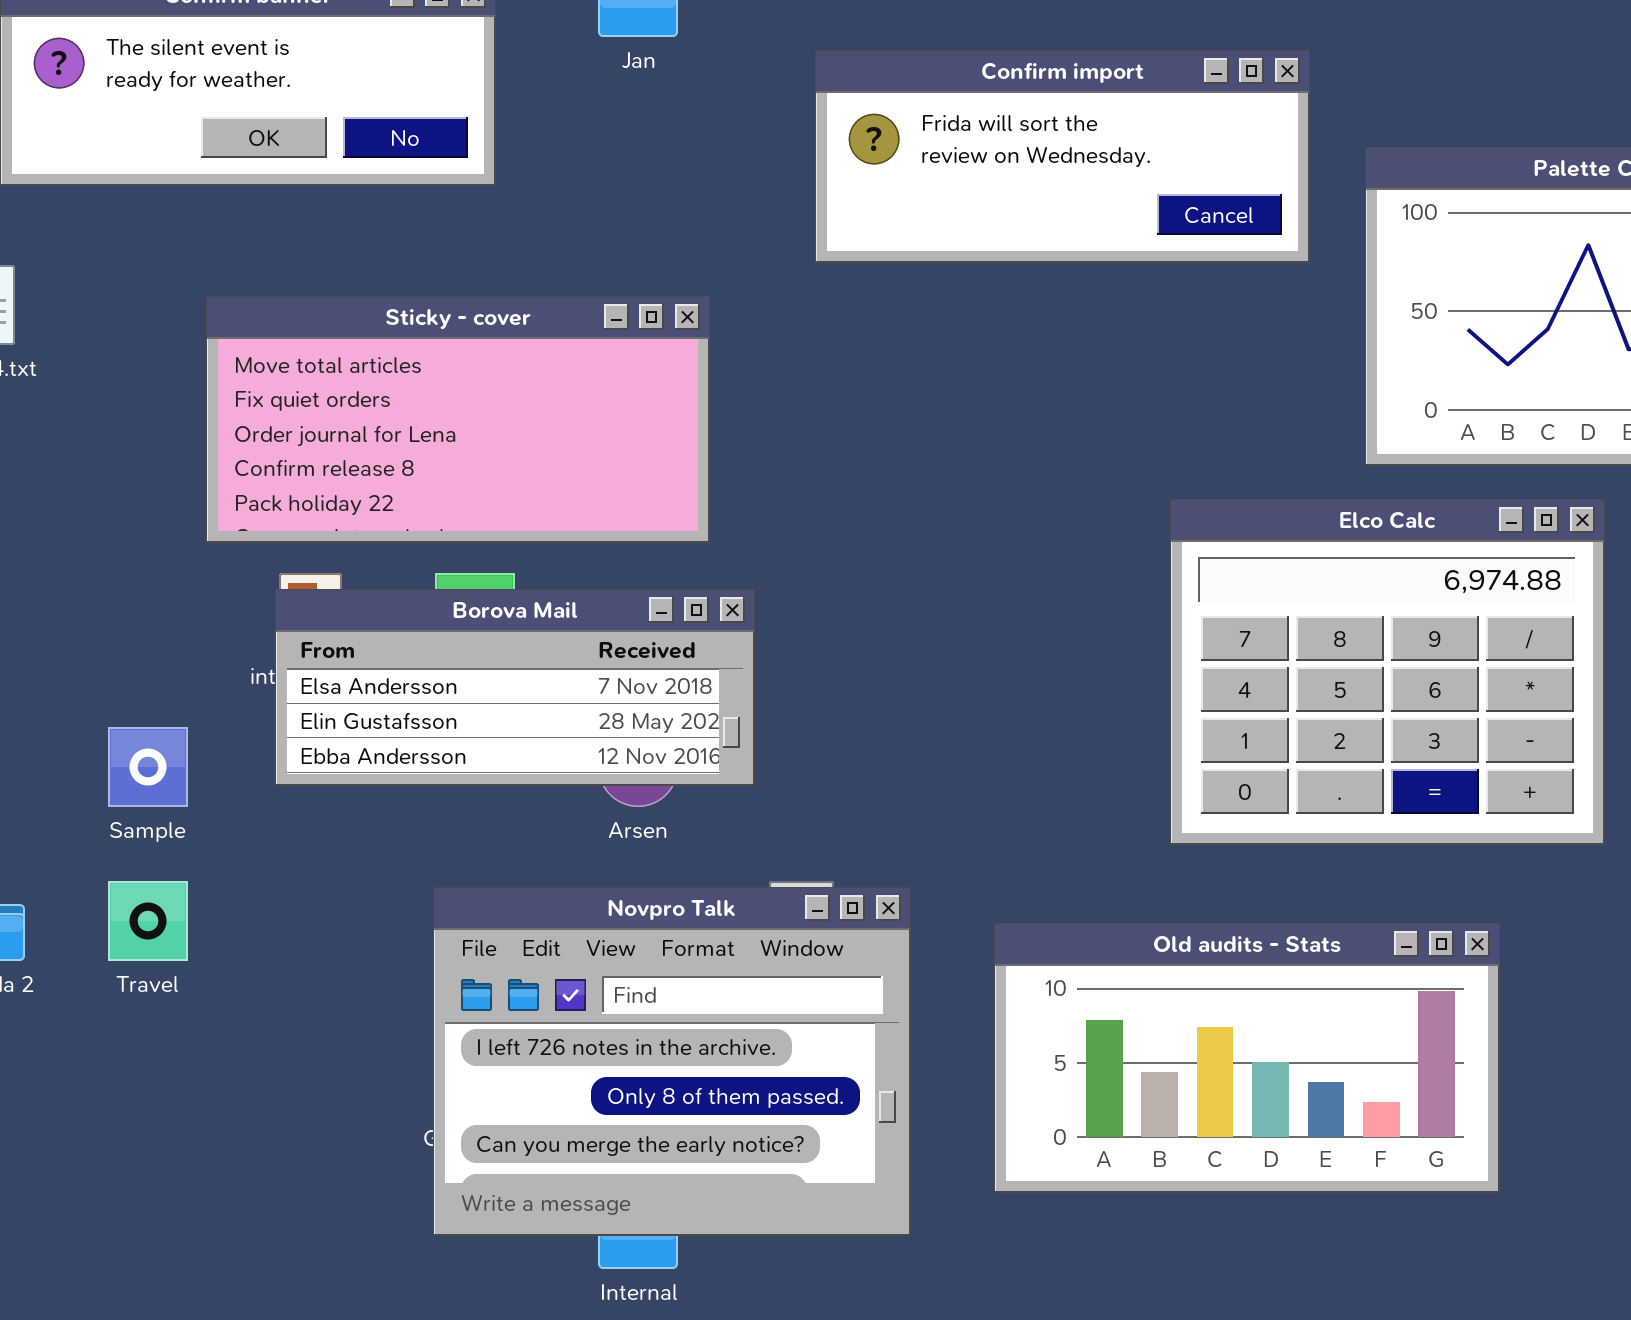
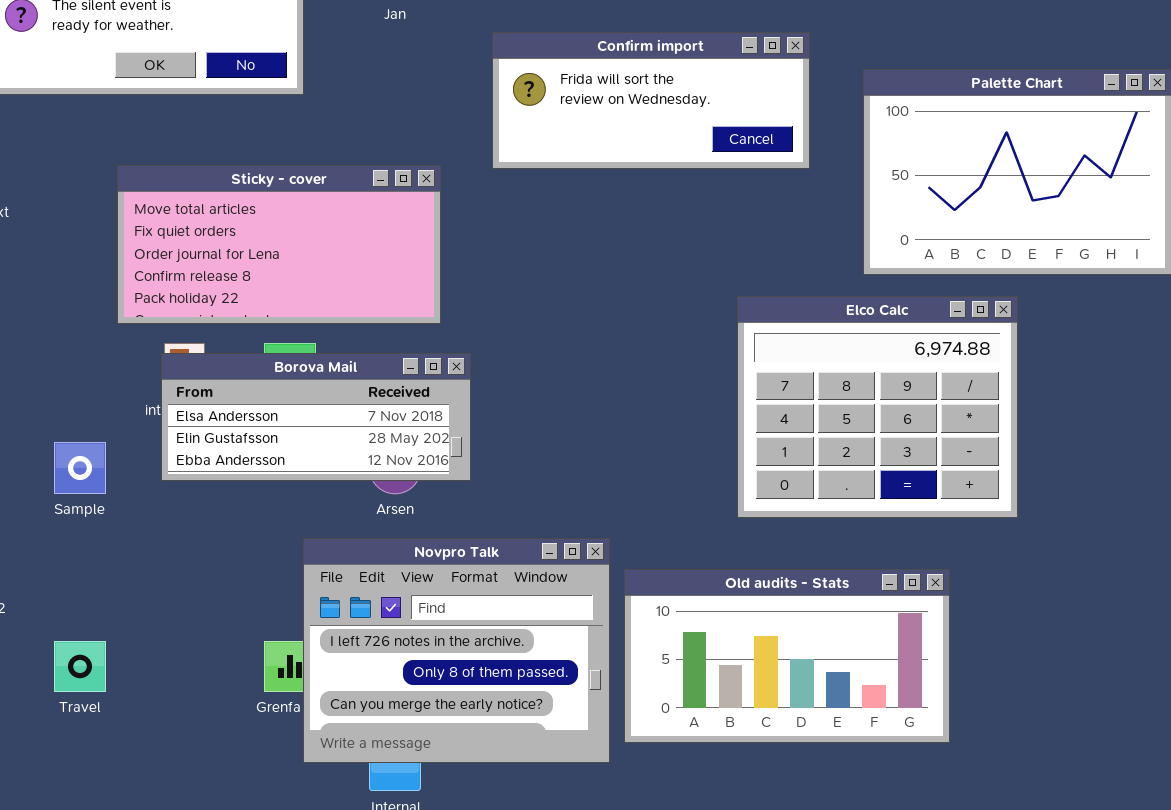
Confirm import: [815,50,1310,263] -> [492,32,810,169], moved
Travel: [108,881,188,961] -> [54,641,106,692], moved
Novpro Talk: [433,887,911,1236] -> [303,538,610,763], moved

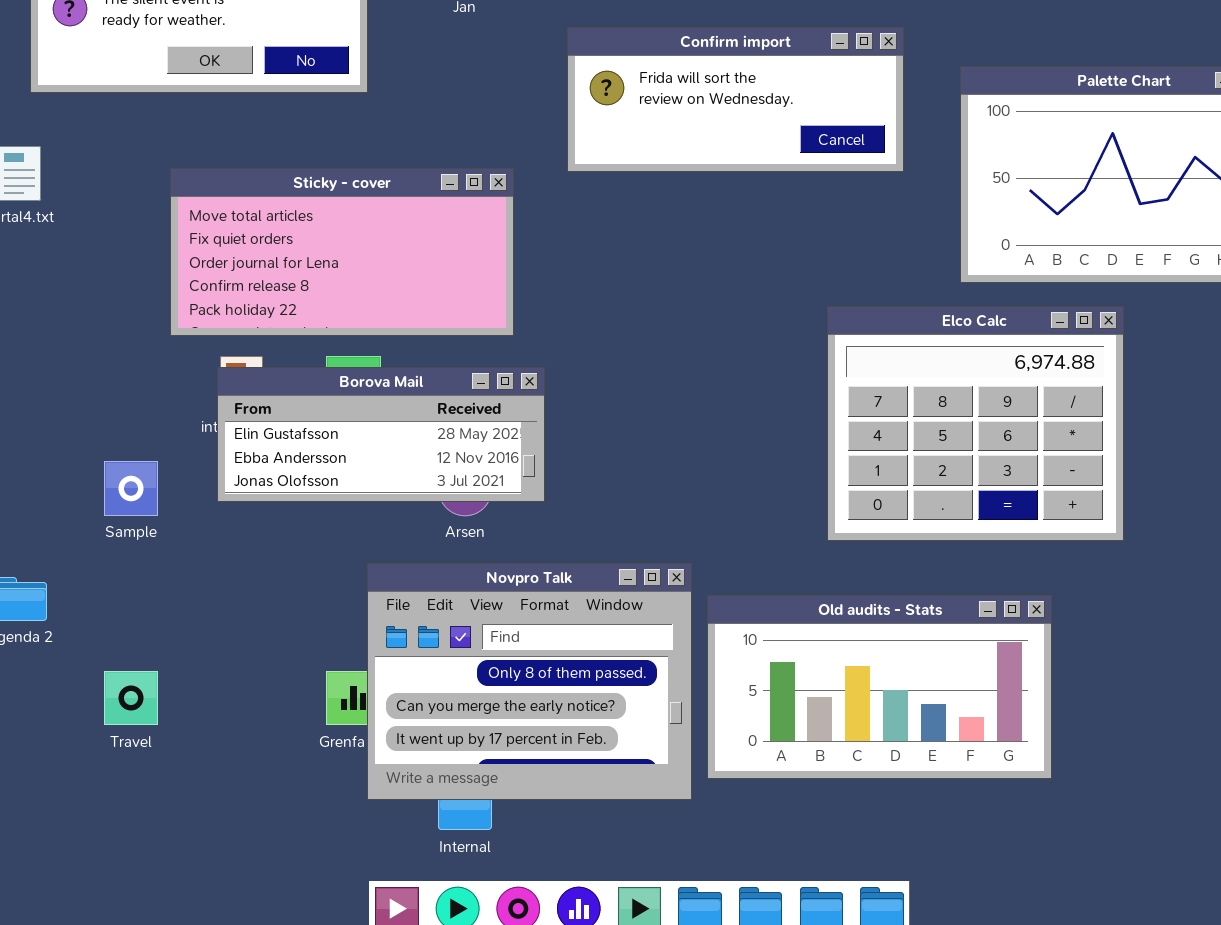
Borova Mail: [161,353,471,481] -> [217,367,545,502], scrolled down 1 row
Novpro Talk: [303,538,610,763] -> [367,563,692,800], scrolled down 1 row

